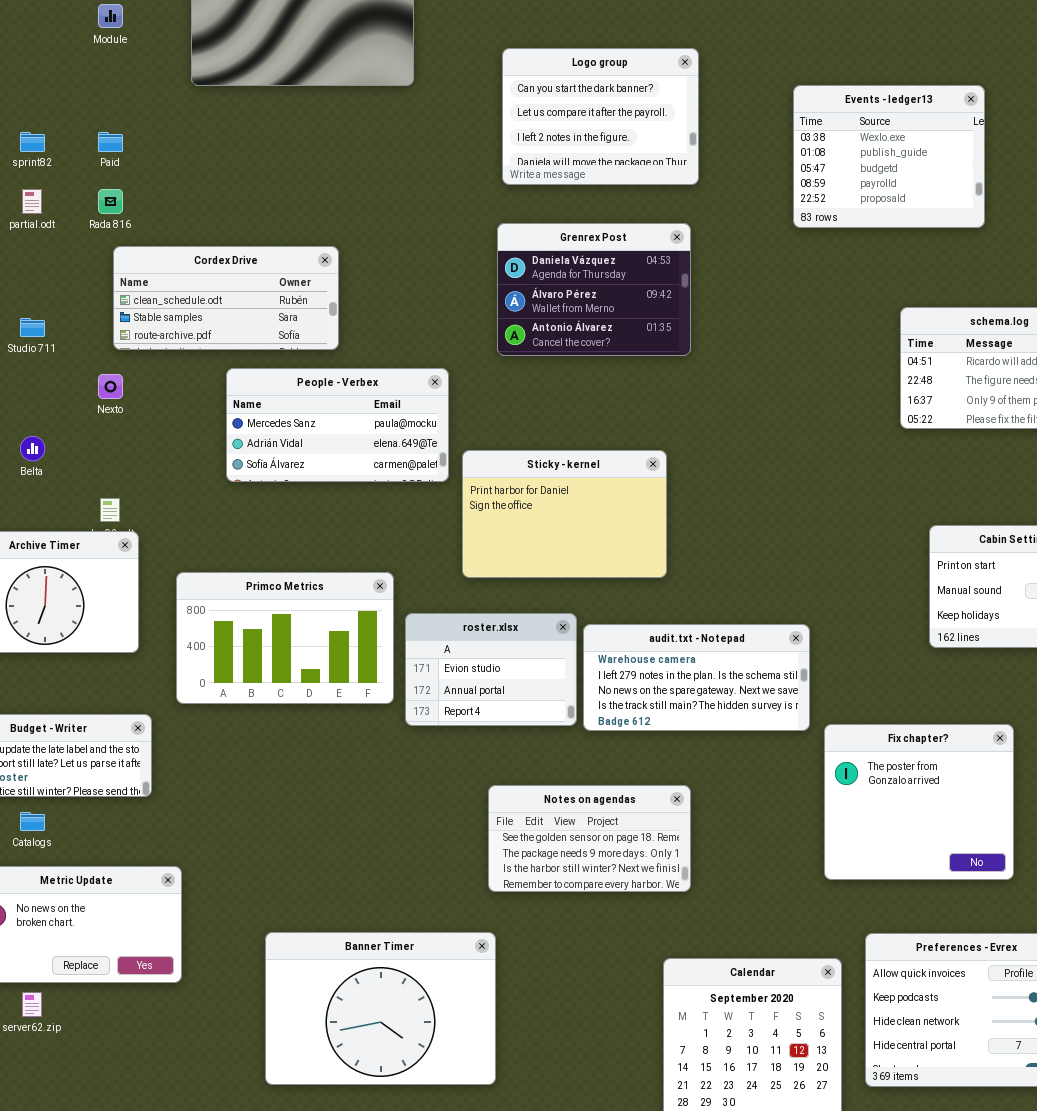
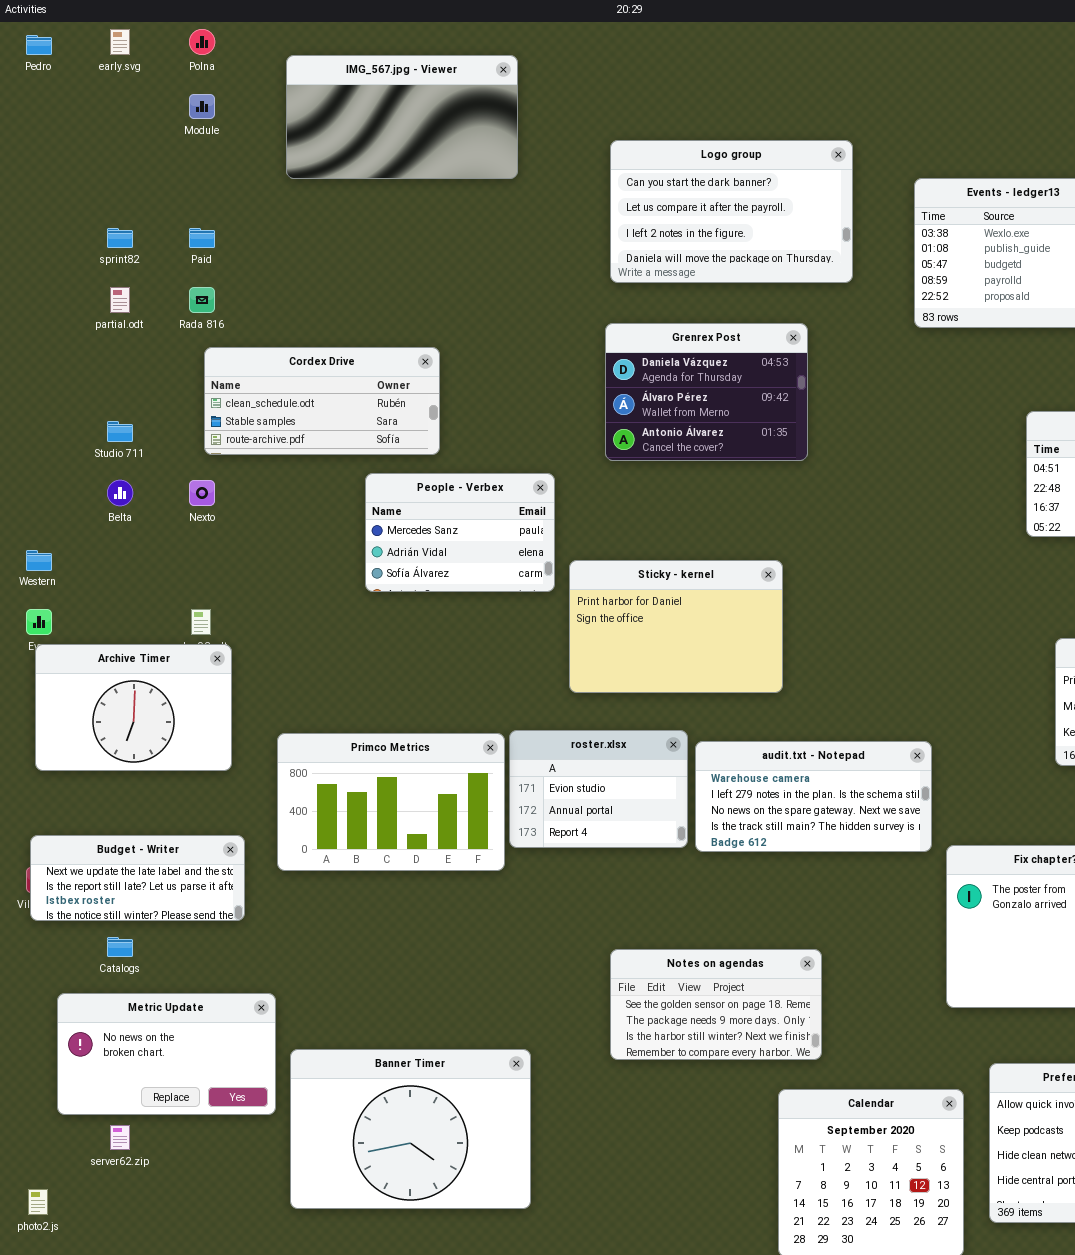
Logo group: [502,48,699,185] -> [610,140,853,283], resized
People - Verbex: [226,368,449,482] -> [365,473,555,592], resized
Belta: [20,436,45,461] -> [107,480,133,506], moved
Primco Metrics: [176,572,394,704] -> [277,733,505,871], moved
Notes on agendas: [488,785,691,892] -> [610,949,822,1060], moved
Banner Timer: [265,932,496,1085] -> [290,1049,531,1209], moved

